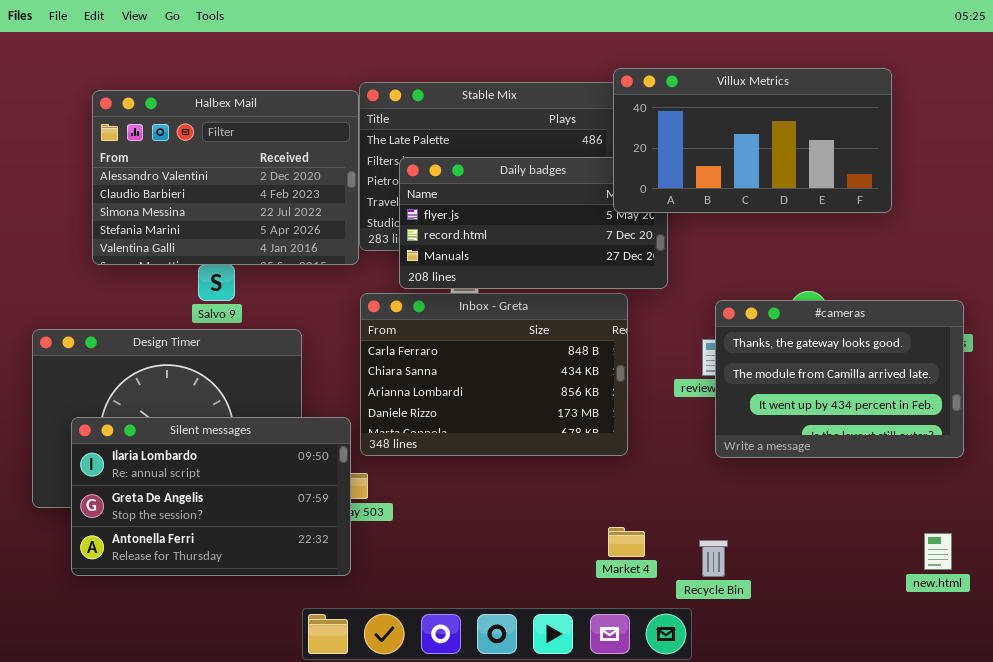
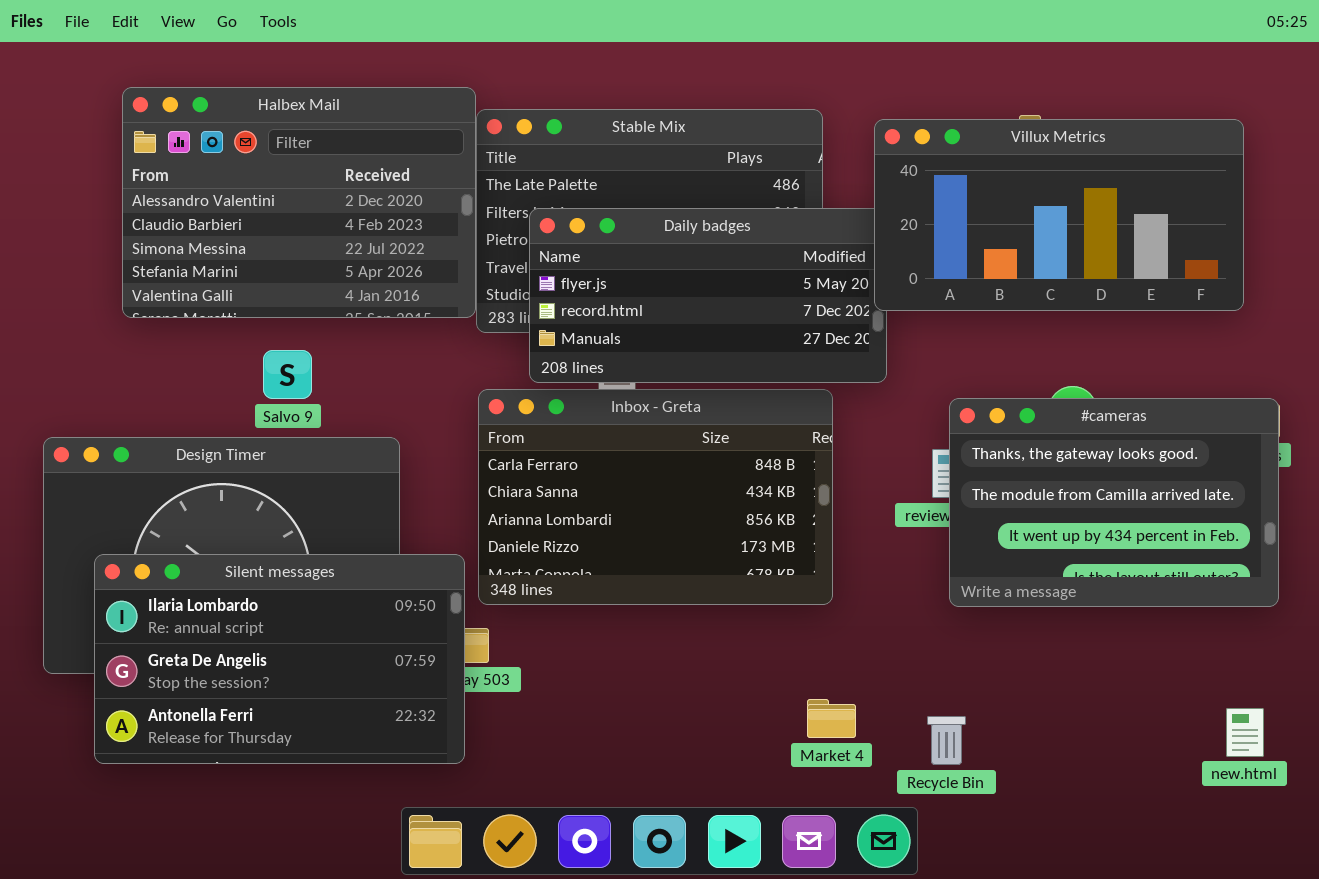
Villux Metrics: [613,68,892,213] -> [874,119,1244,311], moved
Halbex Mail: [92,90,359,265] -> [122,87,476,318], moved

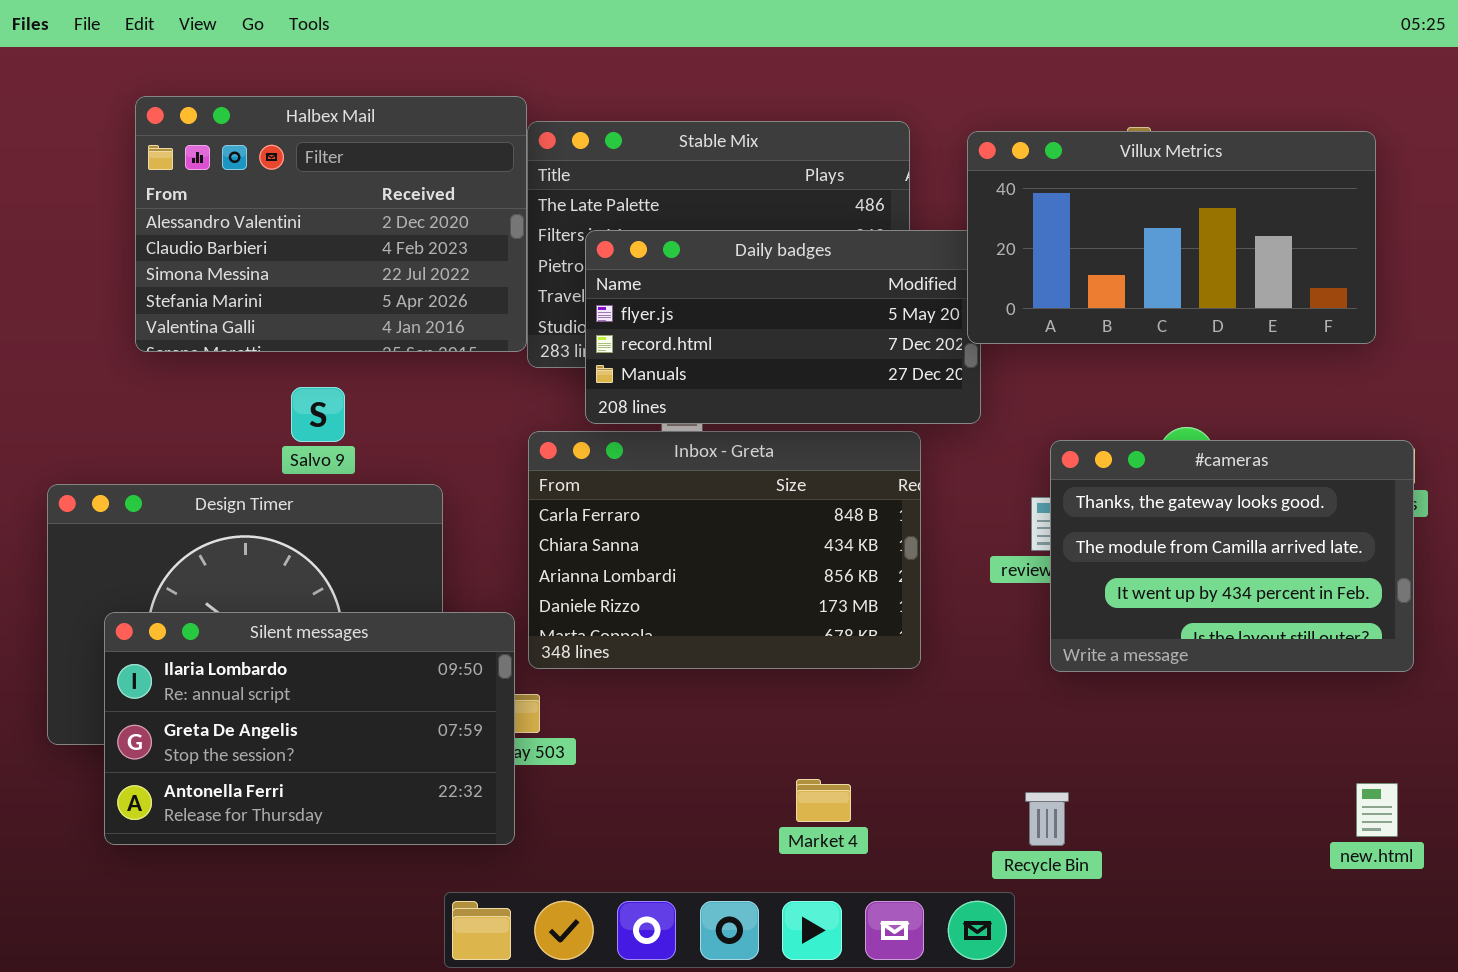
Market 4: [807,699,856,738] -> [796,779,851,822], moved

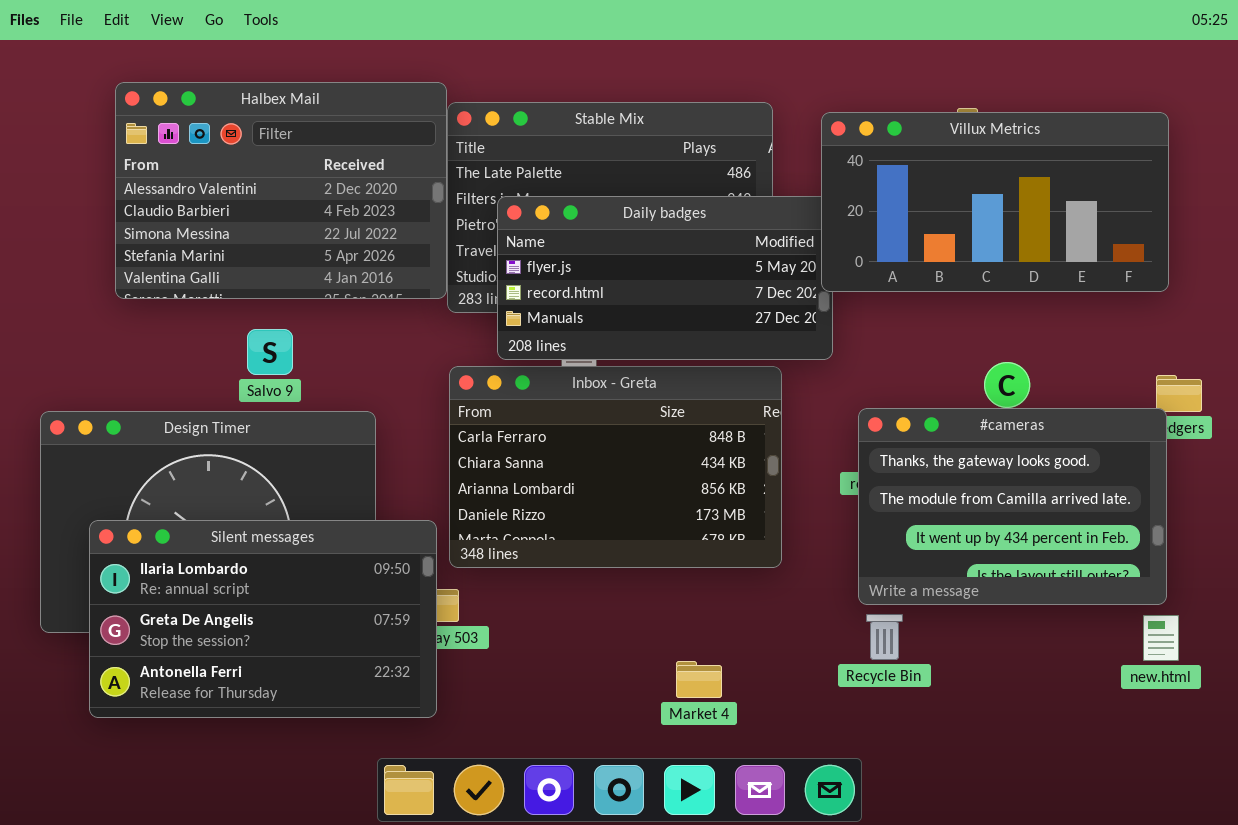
#cameras: [1050,440,1414,672] -> [858,408,1167,605], moved
new.html: [1356,783,1398,837] -> [1143,615,1179,661], moved
Recycle Bin: [1025,792,1069,846] -> [866,614,903,660], moved

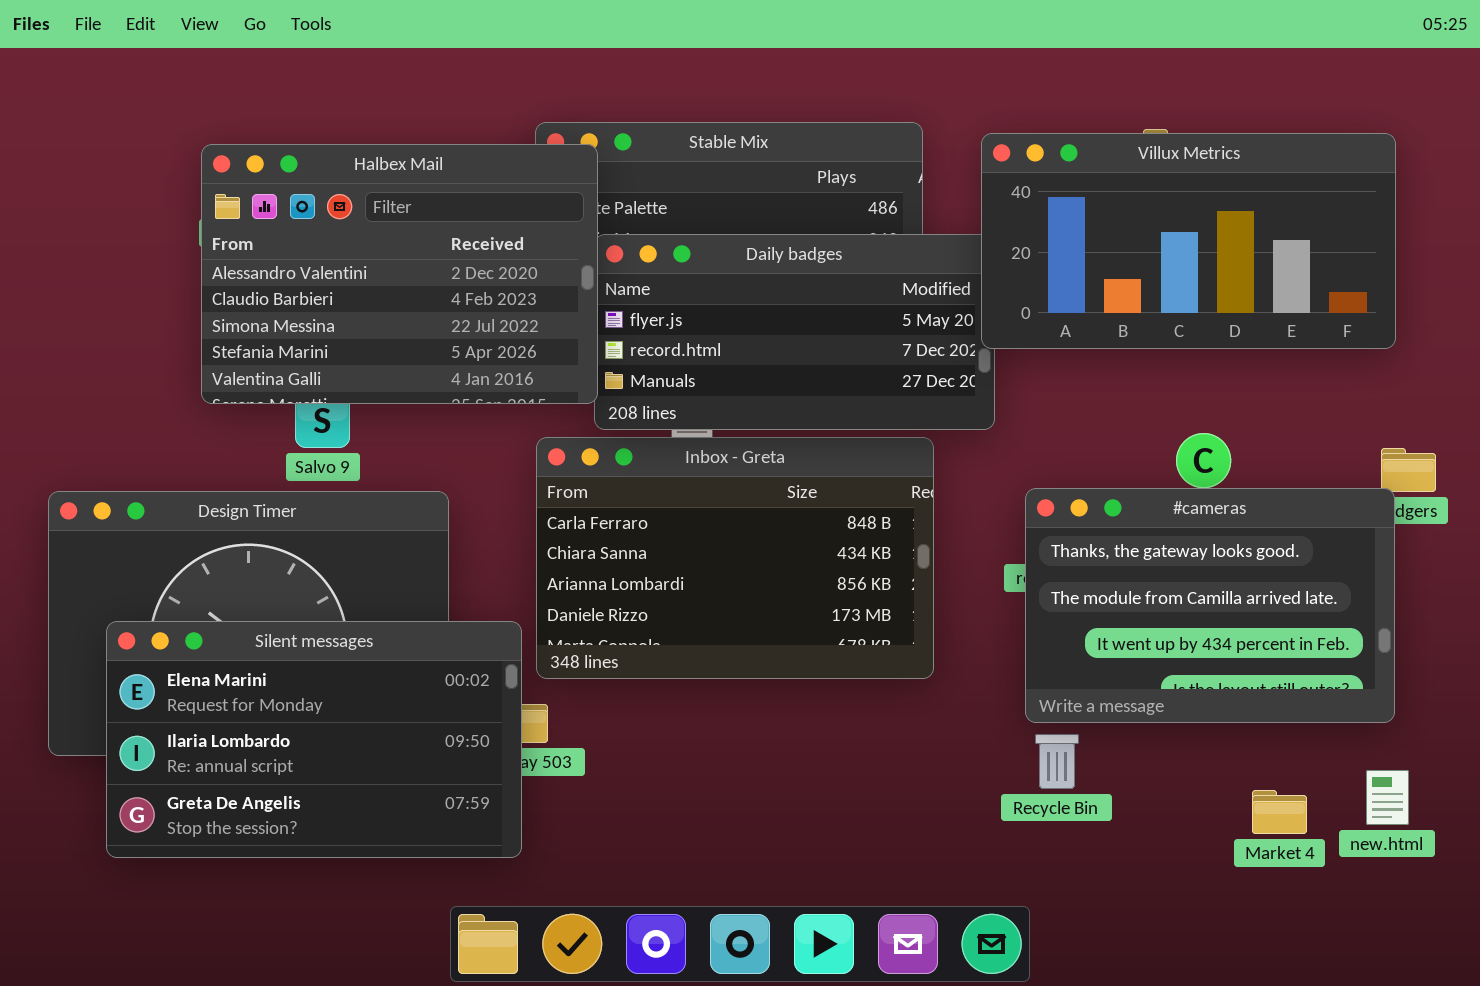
Halbex Mail: [115,82,447,299] -> [201,144,598,404], moved
Silent messages: [89,520,437,718] -> [106,621,522,858], scrolled up 1 row
new.html: [1143,615,1179,661] -> [1366,770,1409,825], moved
Market 4: [676,661,722,698] -> [1252,790,1307,834], moved

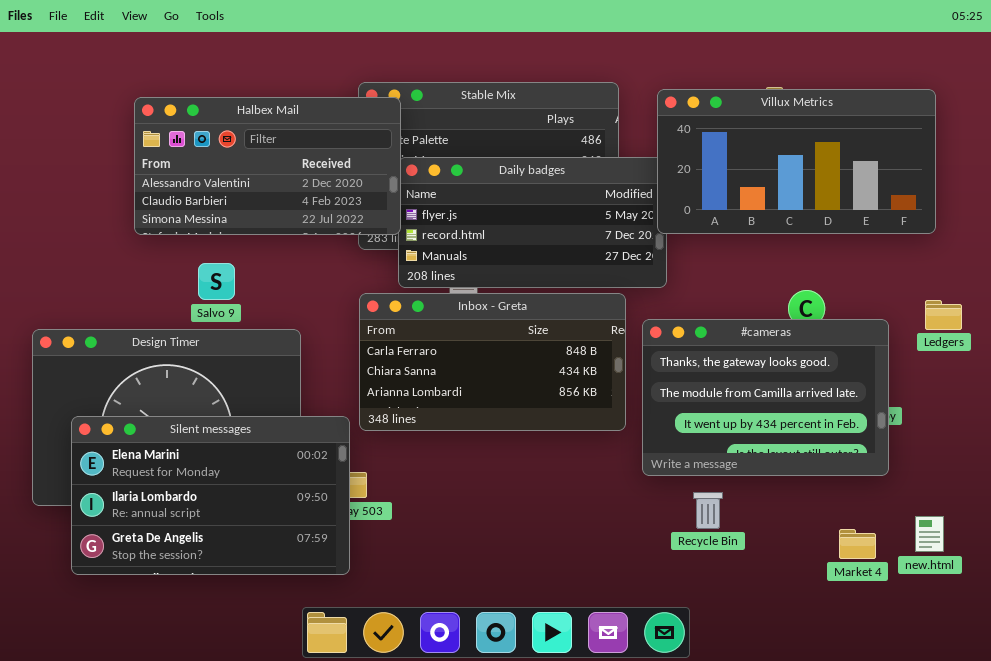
Halbex Mail: [201,144,598,404] -> [134,97,401,235], resized
Inbox - Greta: [536,437,934,679] -> [359,293,626,431], resized
#cameras: [1025,488,1395,723] -> [642,319,889,476], moved

